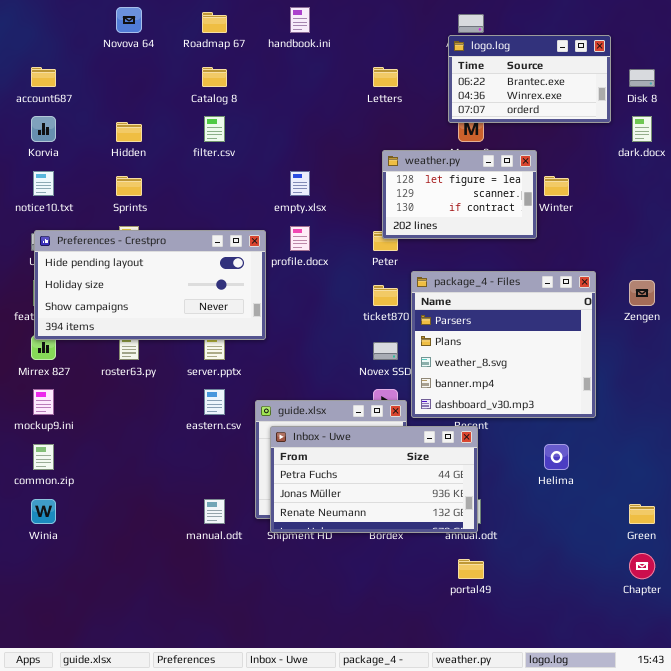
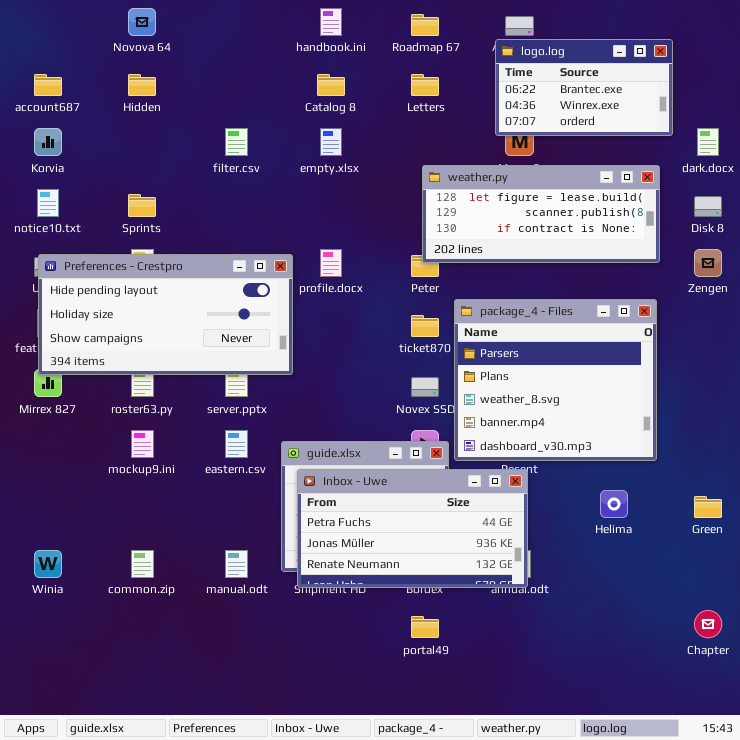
Roadmap 67: [202,12,227,33] -> [411,14,439,36], moved
Catalog 8: [202,67,227,87] -> [317,74,345,96], moved
Disk 8: [629,69,655,87] -> [694,196,722,217], moved
Hidden: [116,122,142,142] -> [128,74,156,96], moved
weather.py: [382,150,537,239] -> [422,165,660,263], resized
empty.xlsx: [290,171,310,196] -> [320,128,342,156], moved
Zengen: [629,280,655,306] -> [694,249,722,277], moved
mockup9.ini: [33,389,54,415] -> [131,430,154,458], moved
common.zip: [33,444,54,470] -> [131,550,154,578], moved
Green: [629,504,655,524] -> [694,496,722,518], moved
portal49: [458,559,484,579] -> [411,616,439,638], moved

